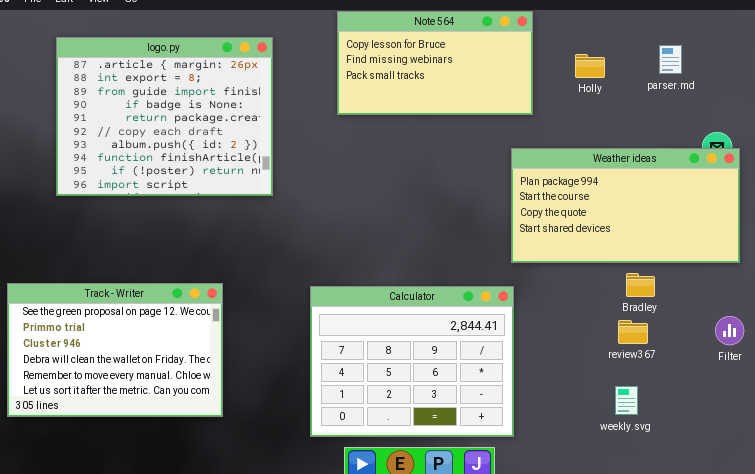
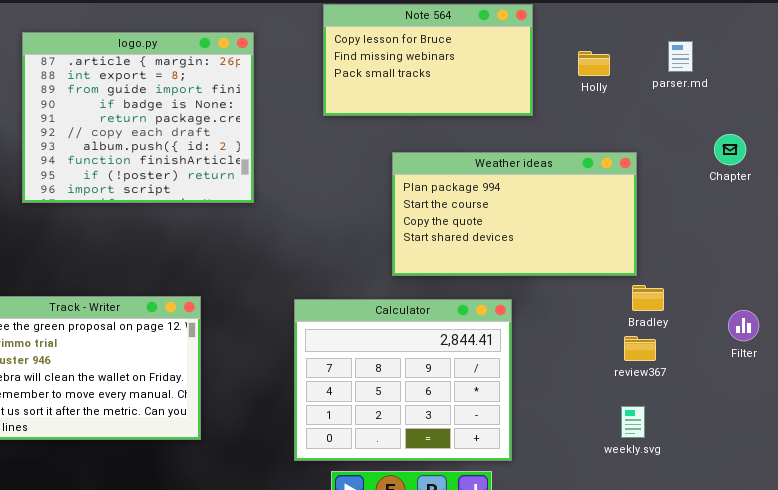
Weather ideas: [511,148,740,263] -> [392,152,637,276], moved
Filter: [715,316,744,345] -> [728,310,759,341], moved

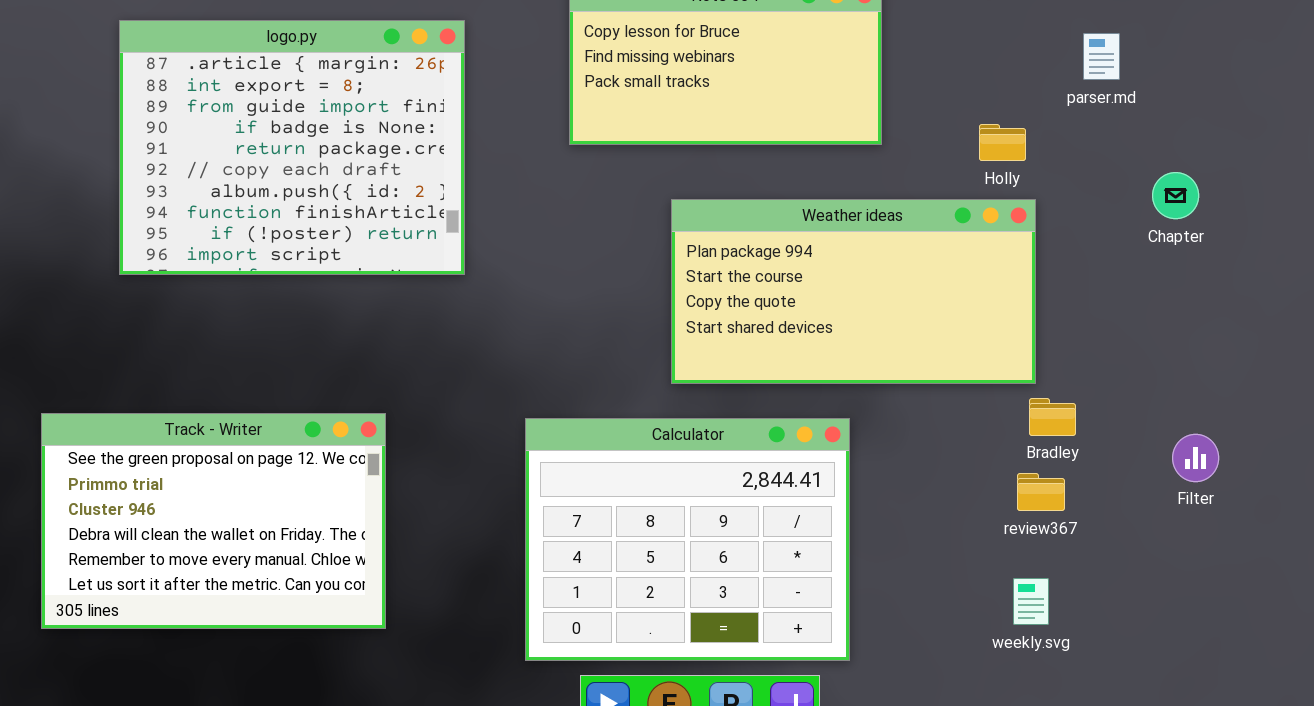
Holly: [578,51,610,76] -> [979,124,1026,161], moved

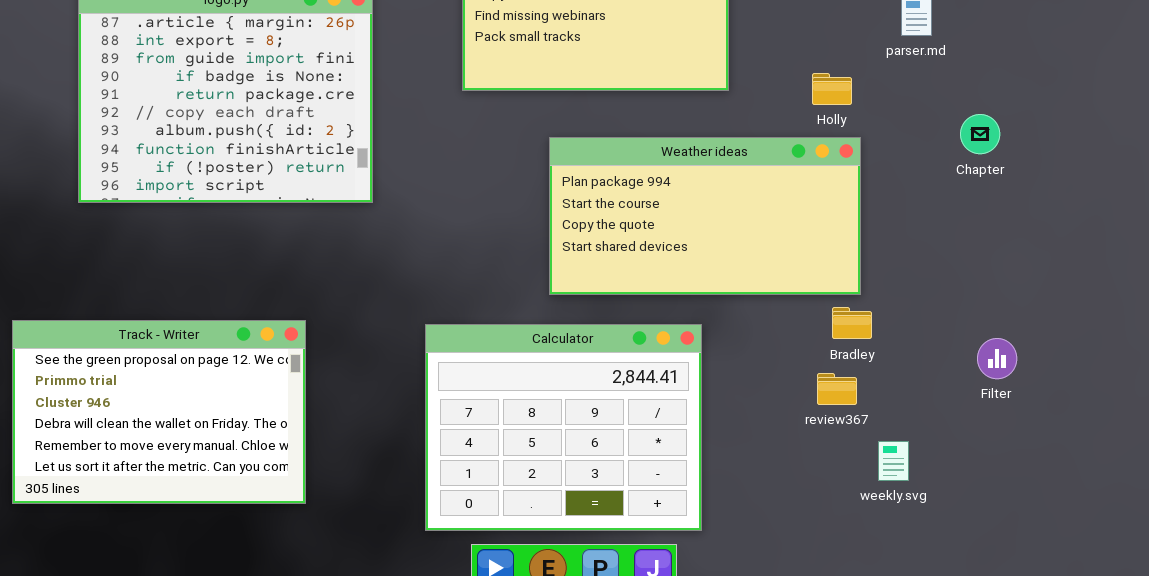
Bradley: [1029,398,1076,436] -> [832,307,872,339], moved
review367: [1017,473,1065,511] -> [817,373,857,405], moved
weekly.svg: [1013,578,1049,625] -> [878,441,909,481], moved

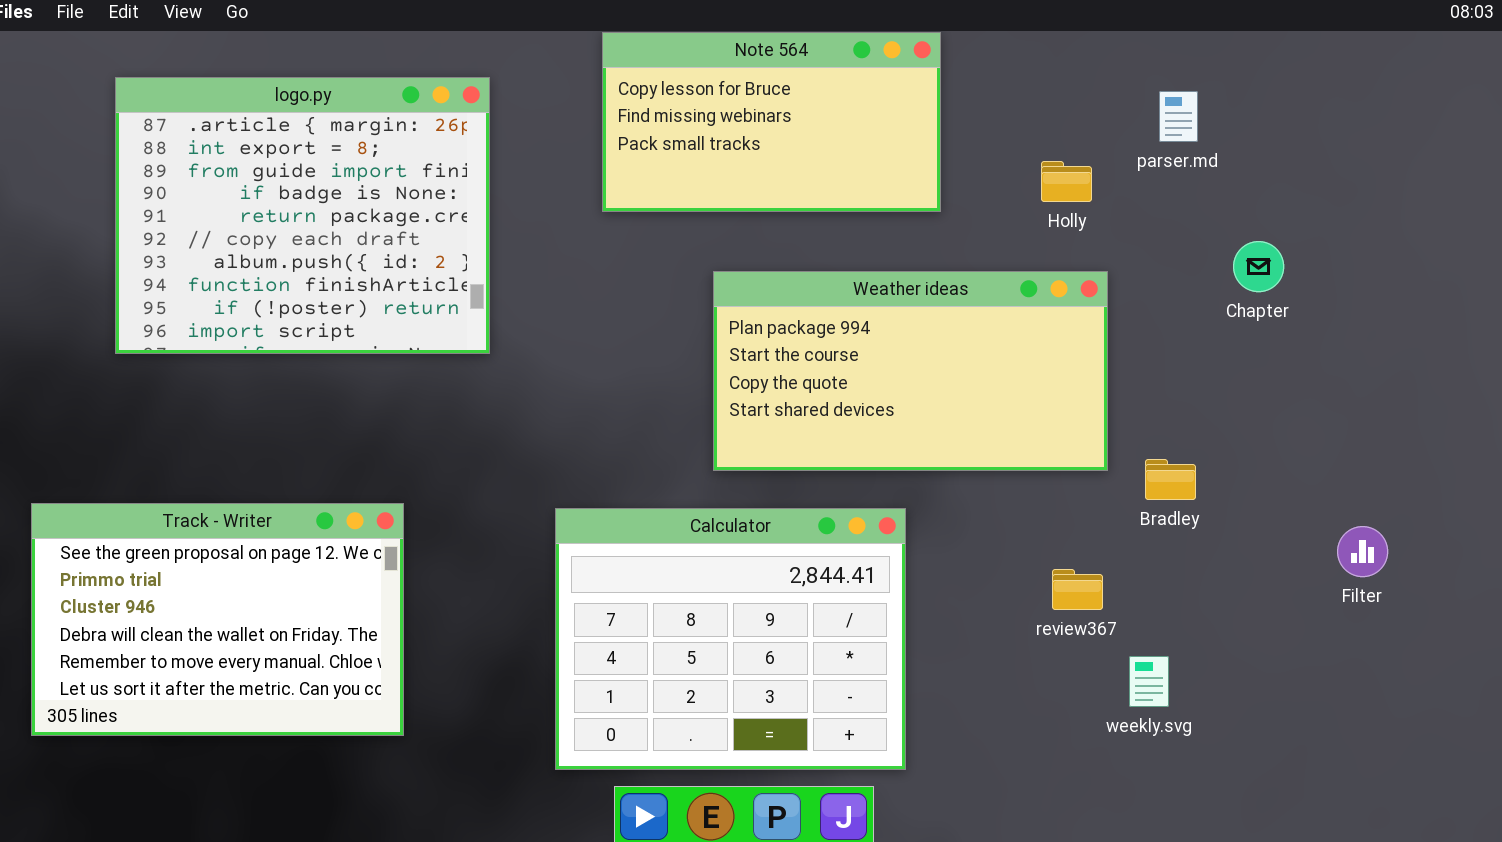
Holly: [812,73,852,105] -> [1041,161,1092,202], moved
Bradley: [832,307,872,339] -> [1145,459,1196,500], moved
Filter: [977,338,1017,379] -> [1337,526,1388,577], moved

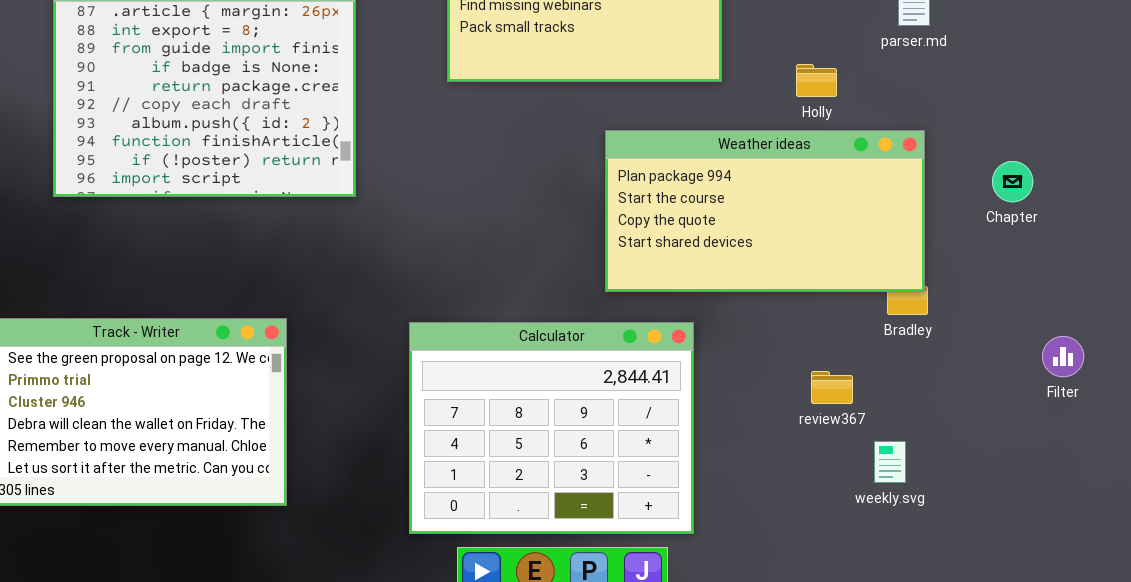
Holly: [1041,161,1092,202] -> [796,64,837,97], moved
Chapter: [1233,241,1284,292] -> [992,161,1033,202], moved
Weather ideas: [713,271,1108,471] -> [605,130,925,292], moved

